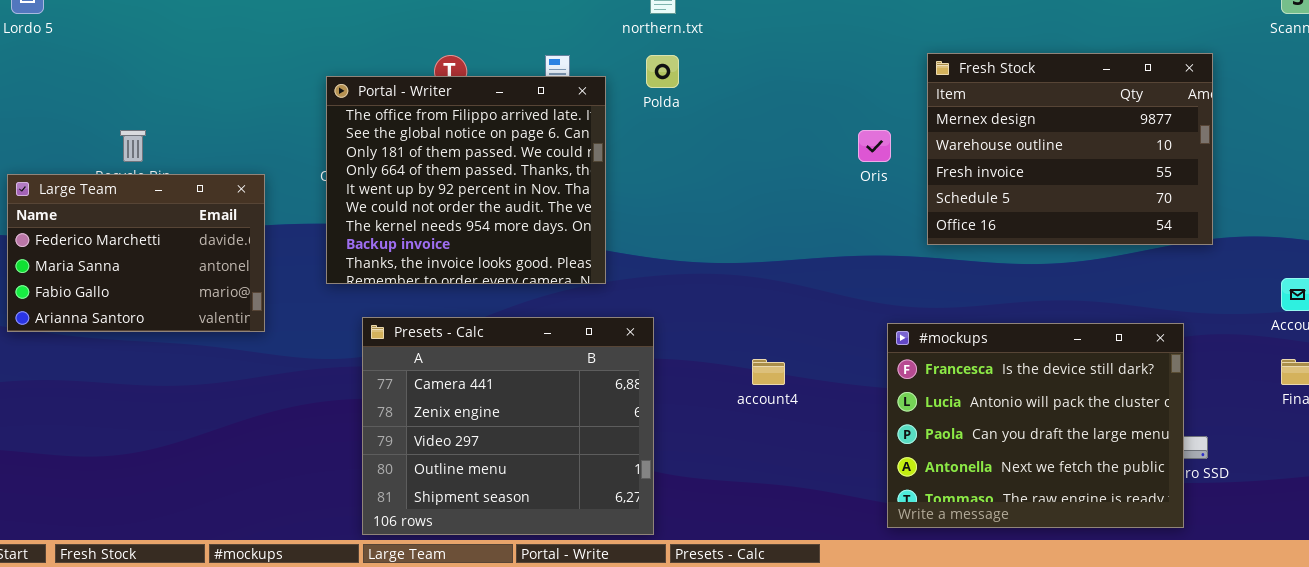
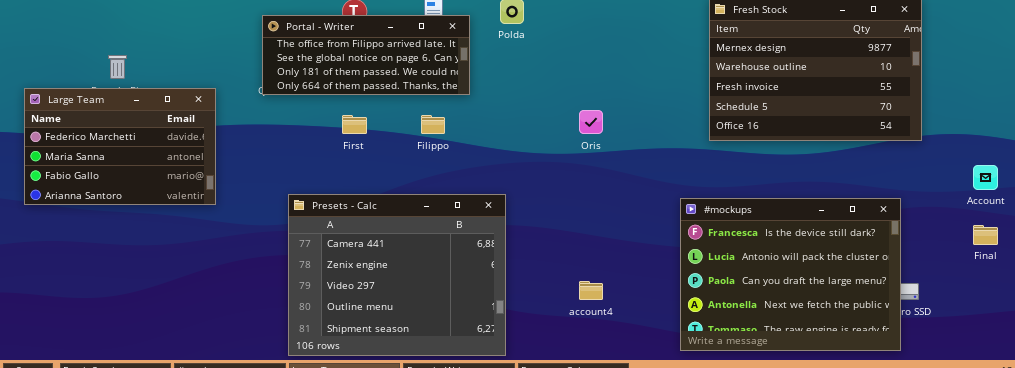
Portal - Writer: [326,76,606,284] -> [262,15,470,95], resized
Oris: [858,130,891,162] -> [579,110,603,134], moved
account4: [752,359,785,385] -> [579,281,603,300], moved

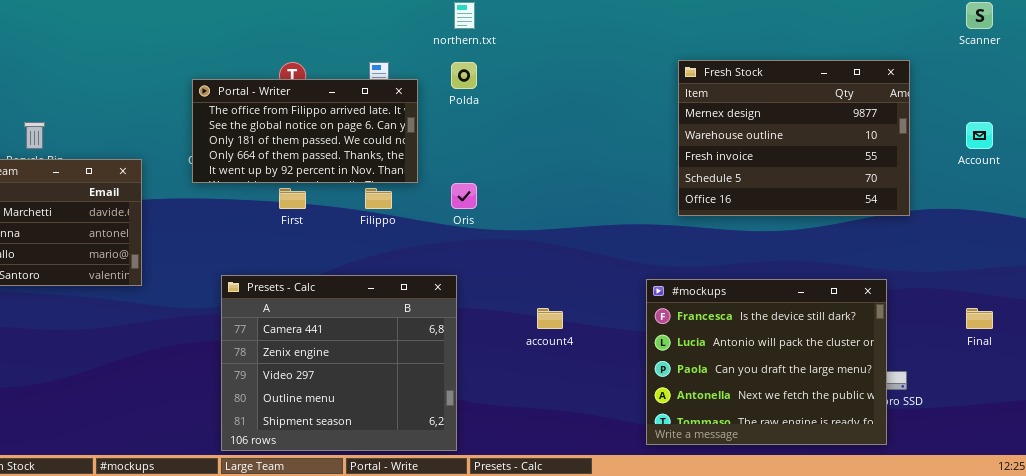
Portal - Writer: [262,15,470,95] -> [192,79,418,183], resized
Oris: [579,110,603,134] -> [451,183,477,209], moved
Account: [973,165,998,190] -> [966,122,993,149], moved
account4: [579,281,603,300] -> [537,308,563,329], moved

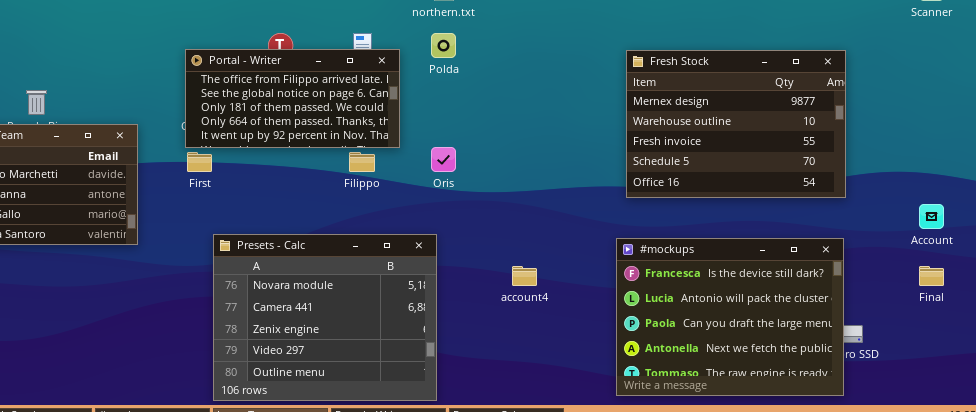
Fresh Stock: [678,60,910,216] -> [626,50,846,198], moved
Account: [966,122,993,149] -> [919,204,944,229], moved
First: [279,188,306,209] -> [187,152,212,172], moved
Presets - Calc: [221,275,457,451] -> [213,234,437,401], scrolled up 1 row

